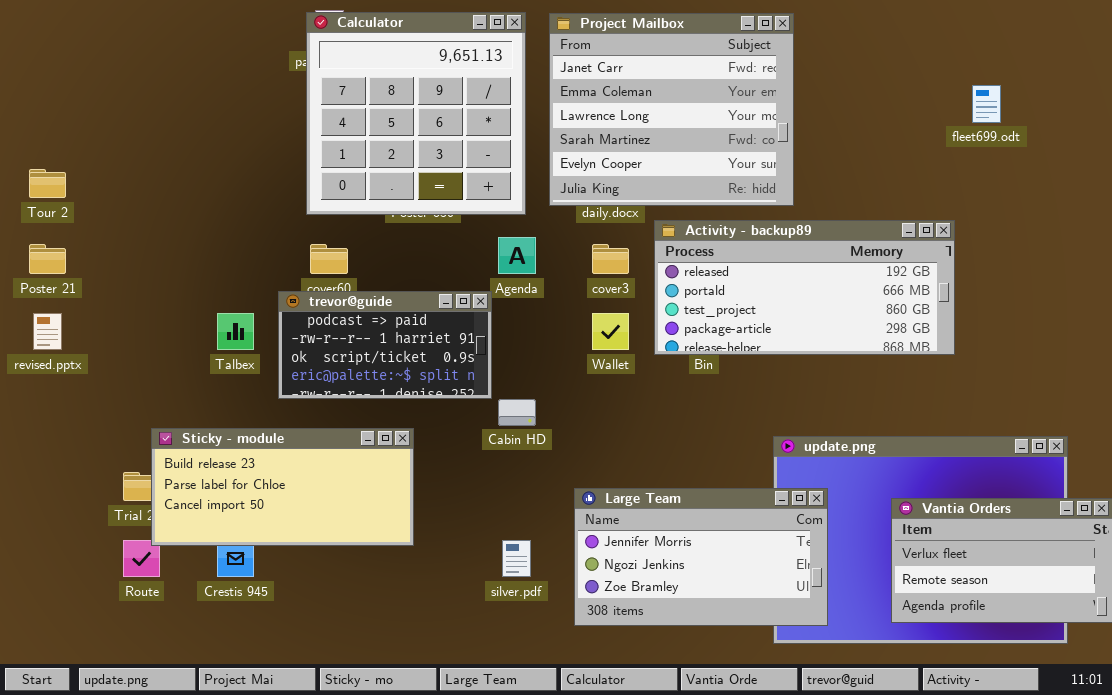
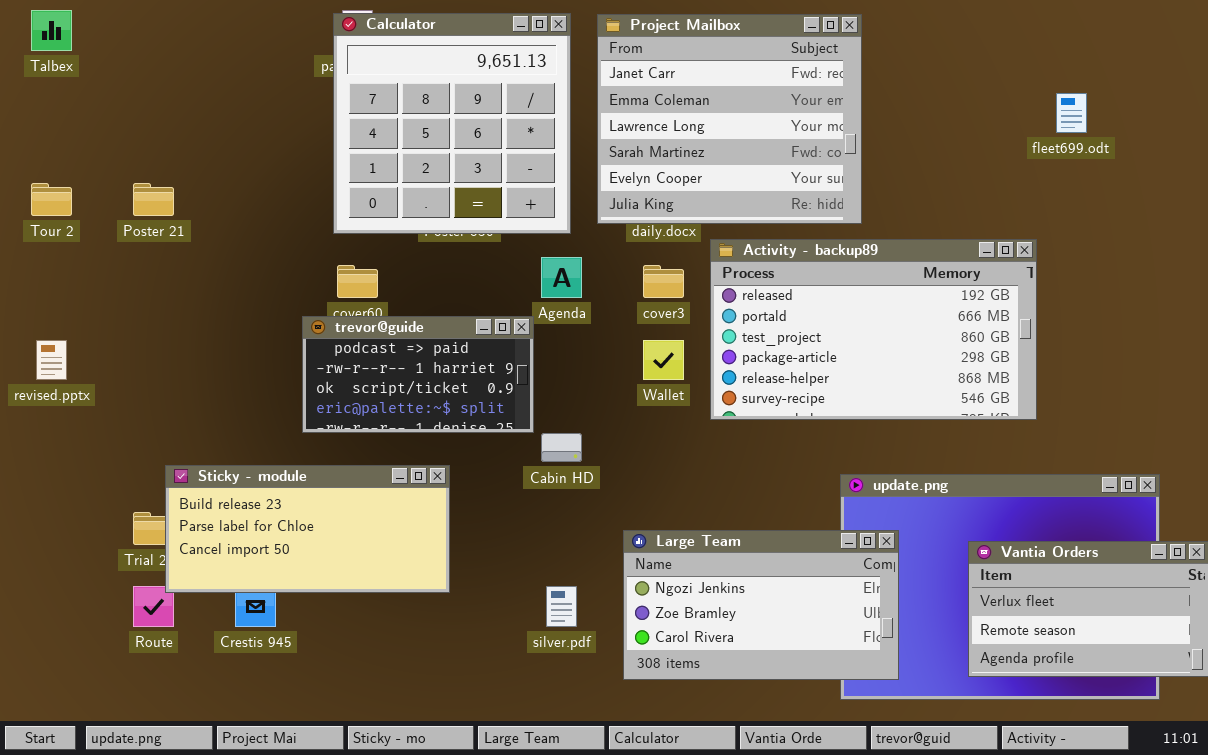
Activity - backup89: [654,220,955,355] -> [710,239,1037,420], resized
Poster 21: [29,244,66,274] -> [133,183,174,216], moved
Talbex: [217,313,254,350] -> [31,10,72,51], moved
Large Team: [574,488,828,626] -> [623,530,899,680], scrolled down 1 row

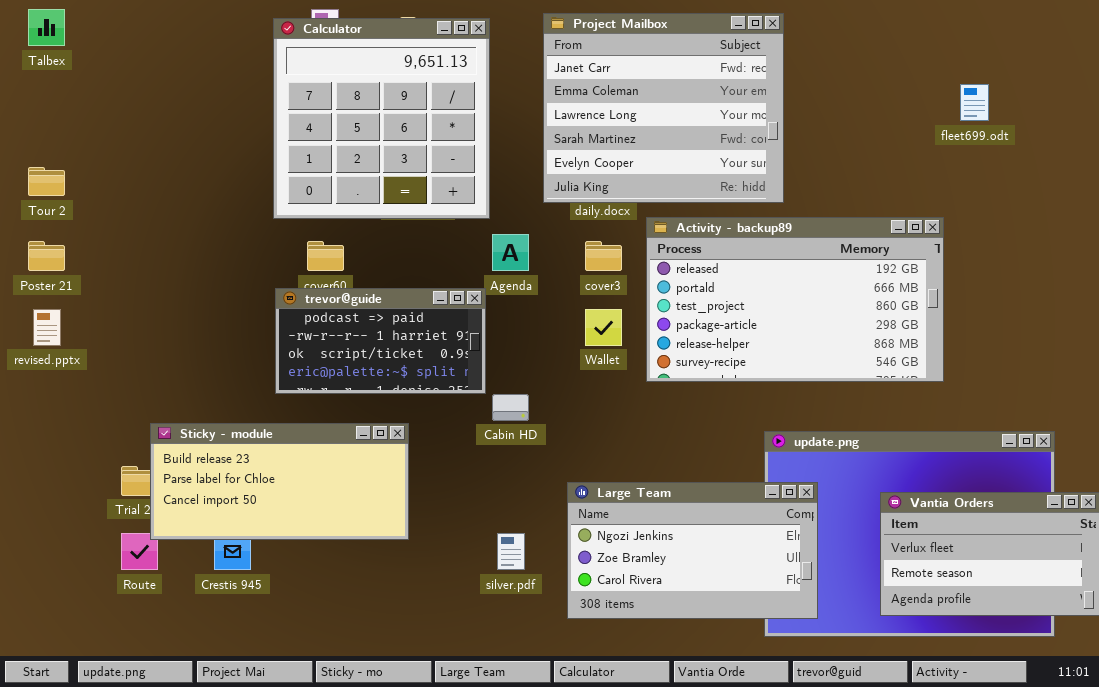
Calculator: [333,13,571,234] -> [273,18,490,219], moved
Poster 21: [133,183,174,216] -> [28,241,65,271], moved

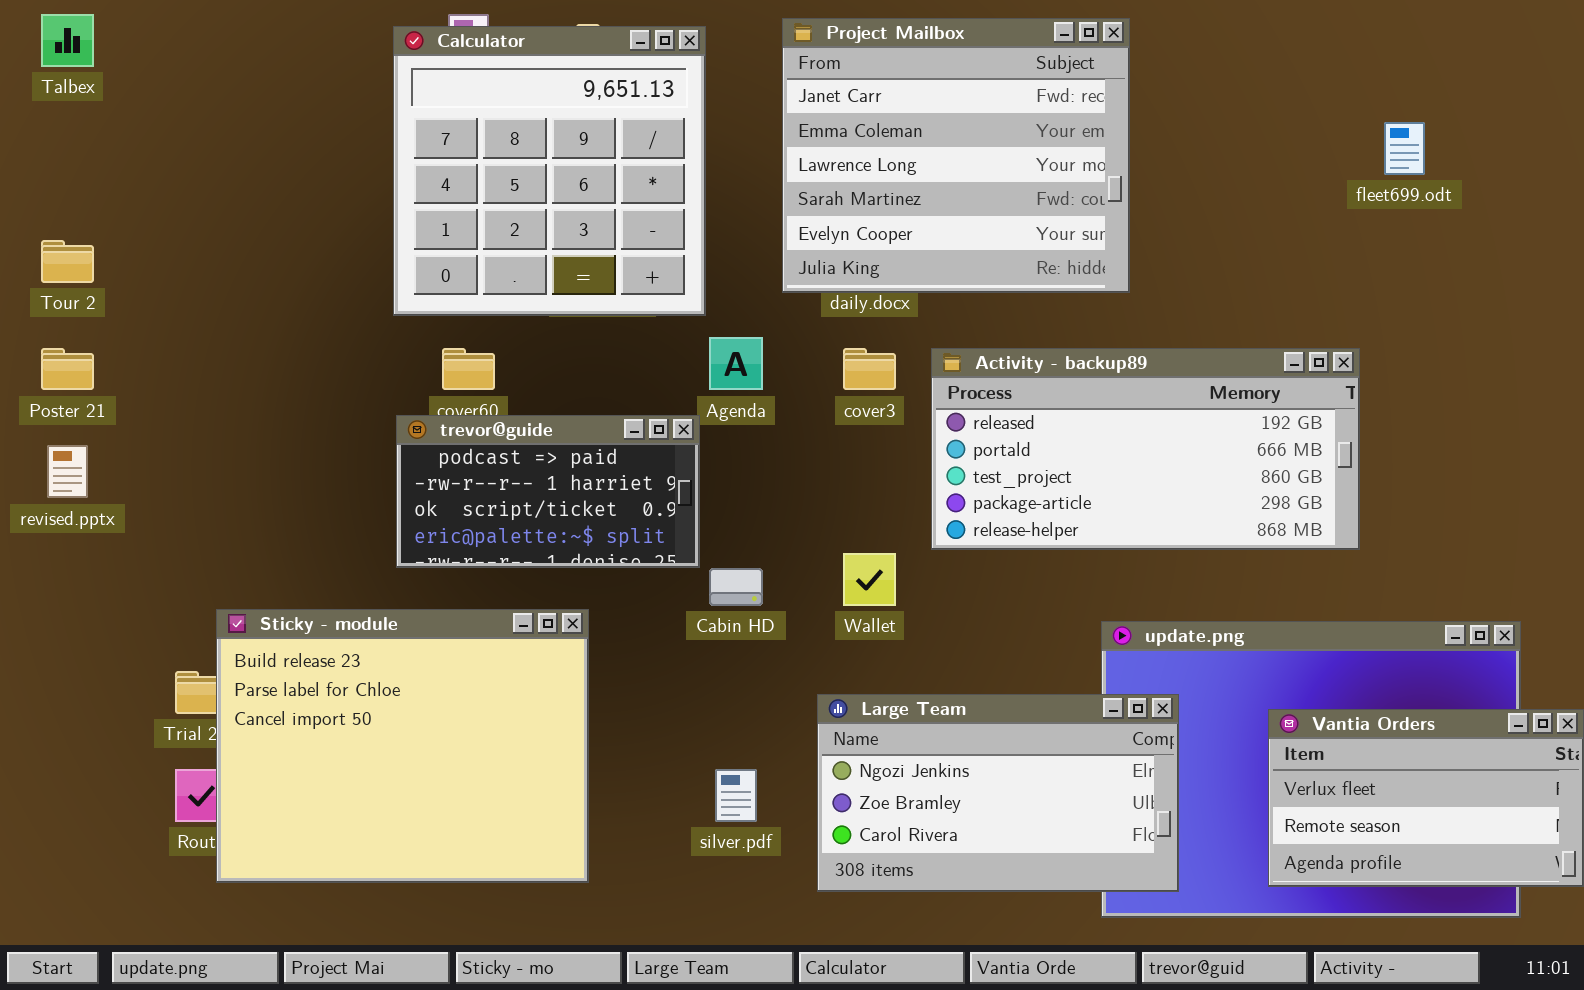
Activity - backup89: [646,217,944,382] -> [931,348,1360,550], resized
Wallet: [585,309,622,346] -> [843,553,896,606], moved
Sticky - module: [150,423,409,540] -> [216,609,589,883], resized

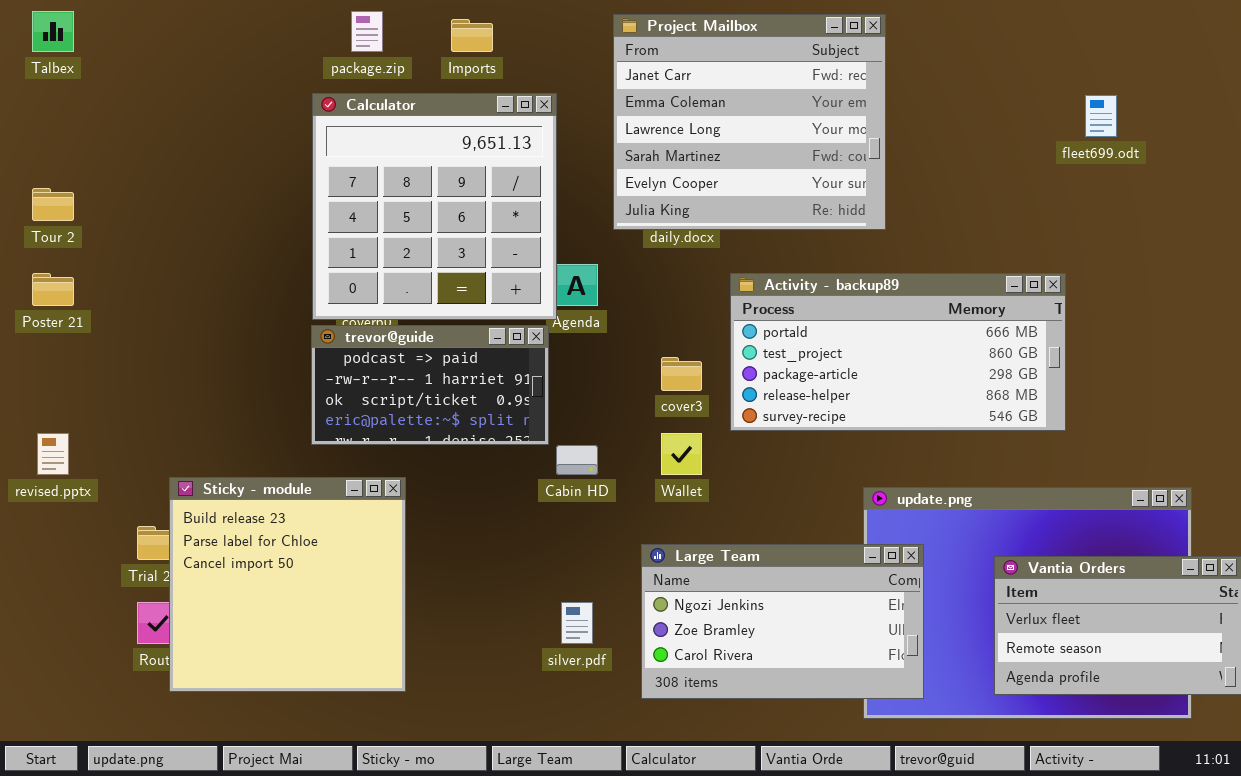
Calculator: [393,26,706,316] -> [312,93,557,320], moved
cover3: [843,348,896,390] -> [661,357,702,391], moved
Activity - backup89: [931,348,1360,550] -> [730,273,1066,431], scrolled down 1 row
revised.pptx: [47,445,88,498] -> [37,433,69,475], moved
Sticky - module: [216,609,589,883] -> [169,477,406,692], resized

